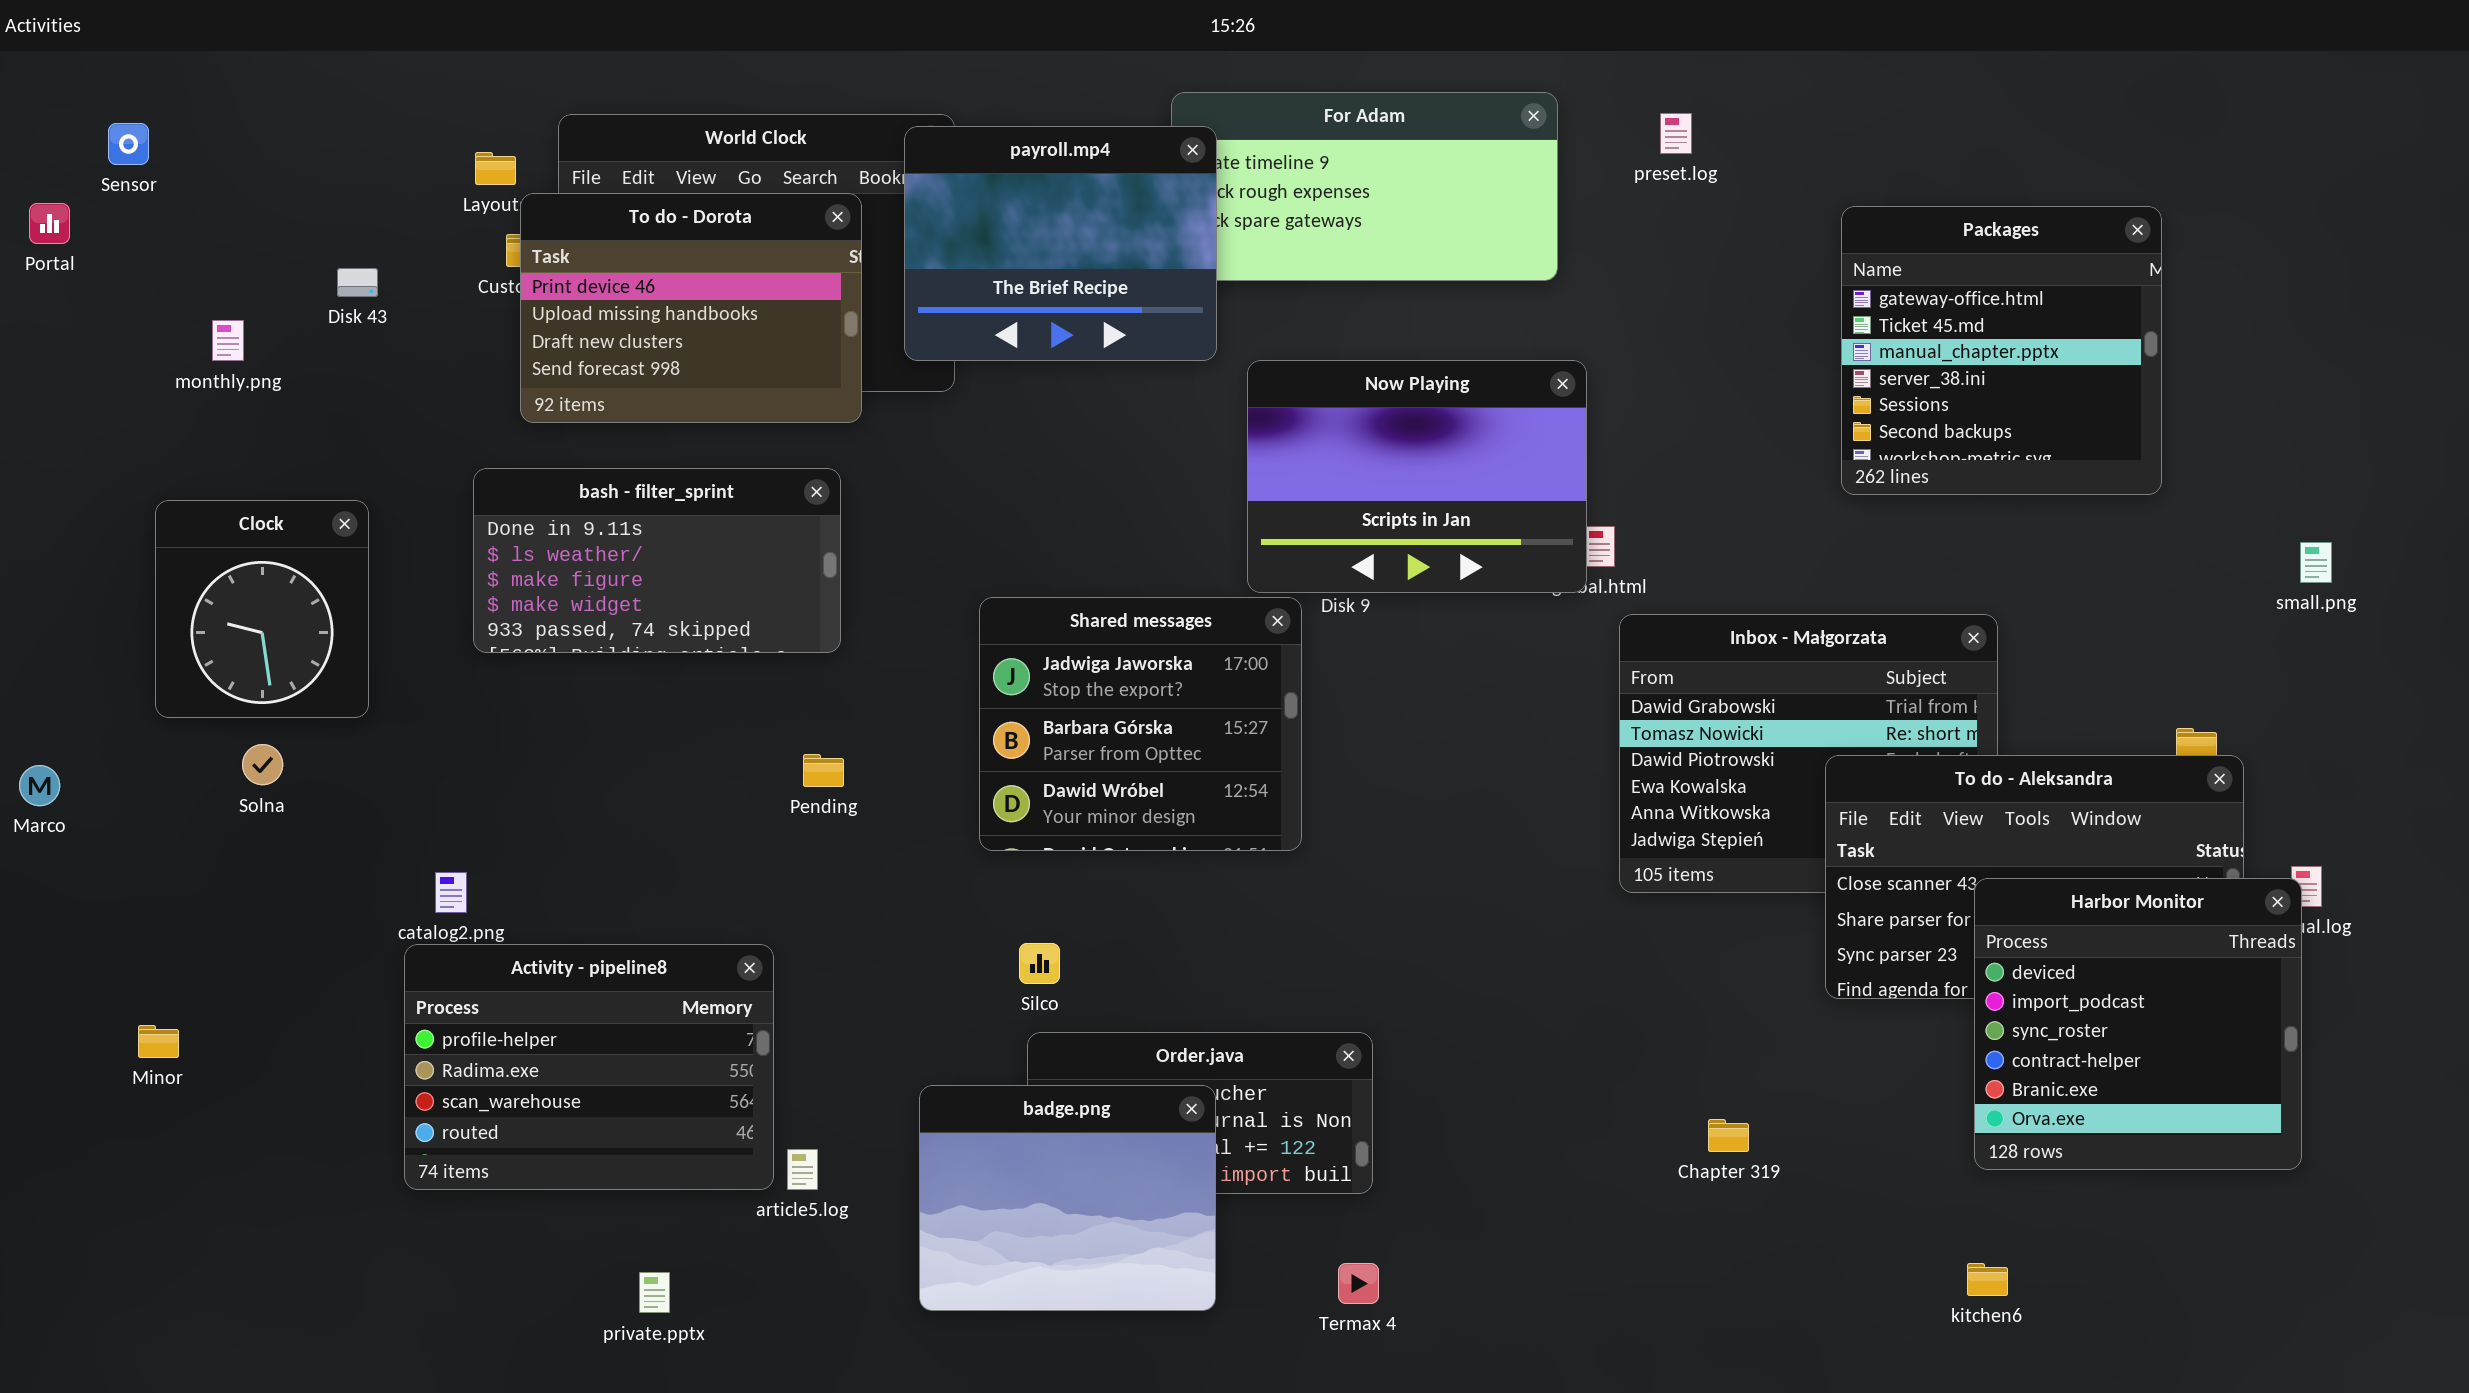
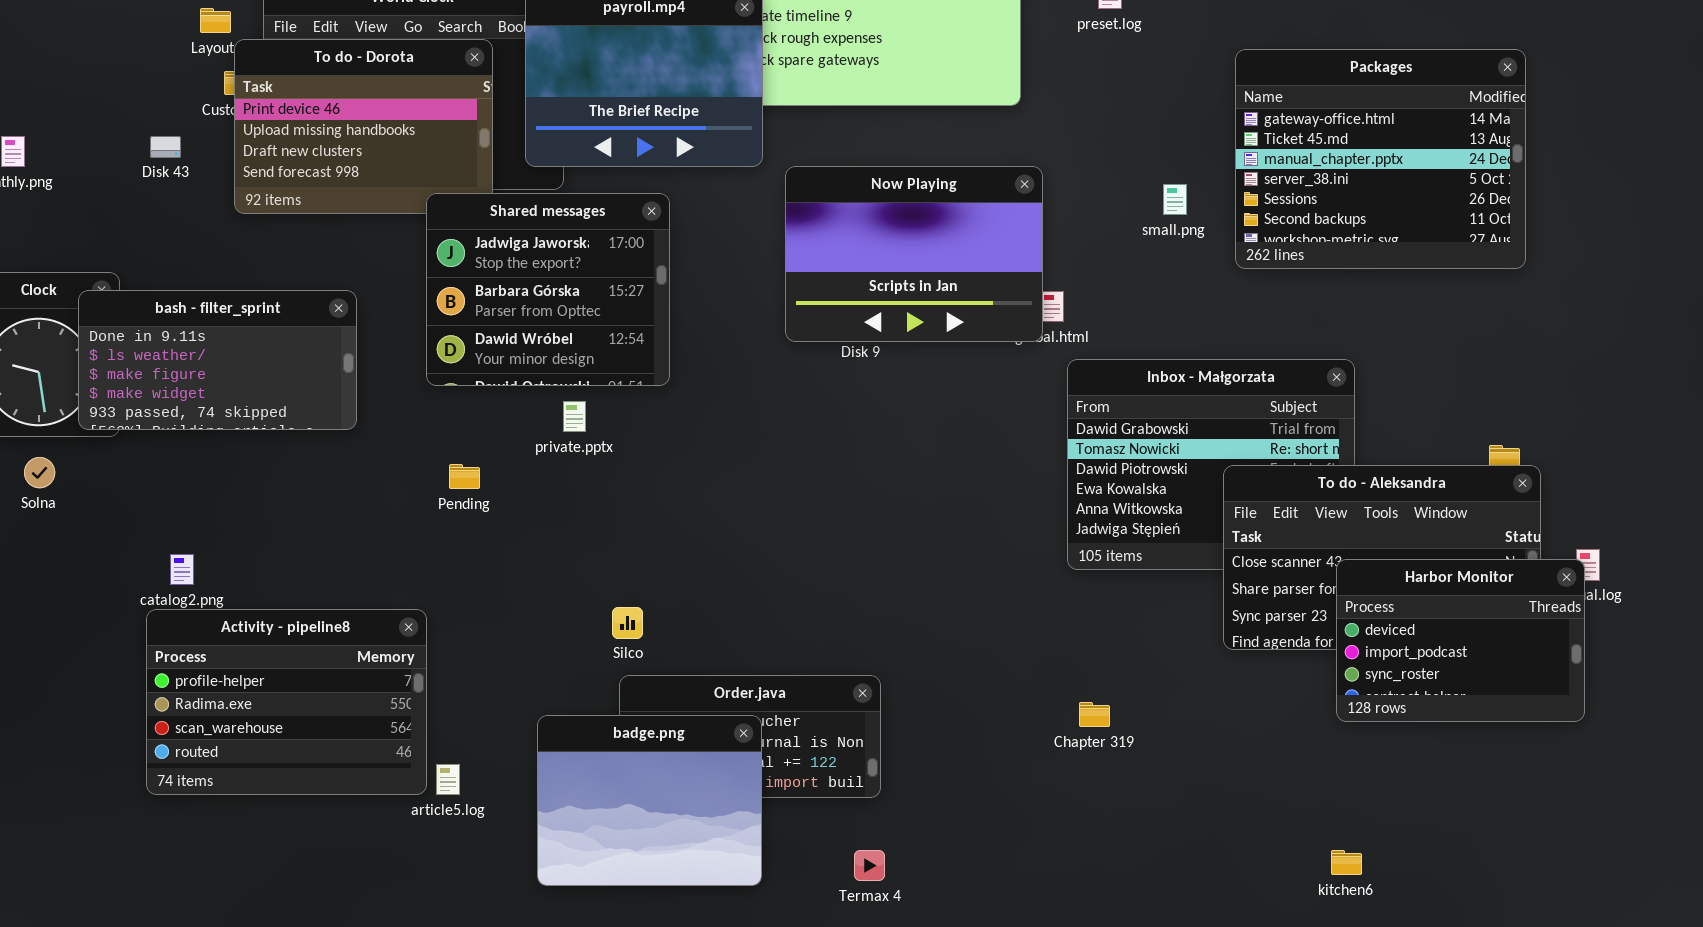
Packages: [1841,206,2162,495] -> [1235,49,1526,269], resized
Disk 43: [337,268,378,297] -> [150,136,181,158], moved
bash - filter_sprint: [473,468,841,653] -> [78,290,357,430], moved
small.png: [2300,542,2332,583] -> [1163,184,1187,215], moved
Shared messages: [979,597,1302,851] -> [426,193,670,386], moved
Harbor Monitor: [1974,878,2302,1170] -> [1336,559,1585,722], resized
Chapter 319: [1708,1119,1749,1152] -> [1079,702,1110,727], moved
private.pptx: [639,1272,670,1313] -> [563,401,586,432], moved

